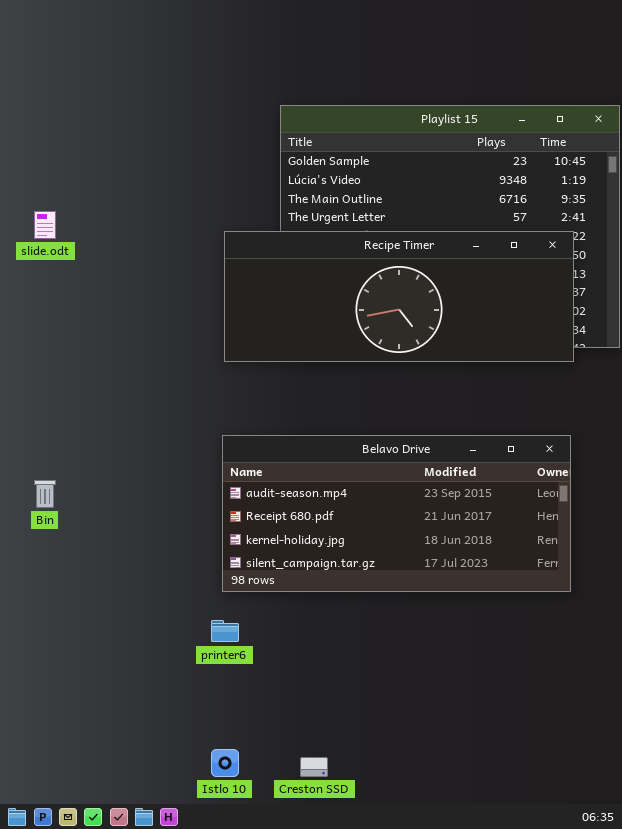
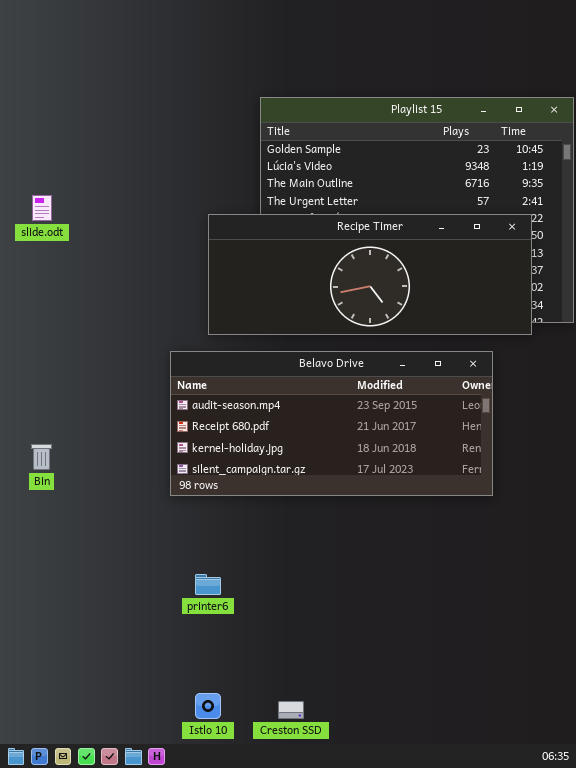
Belavo Drive: [222,435,571,592] -> [170,351,493,496], moved

